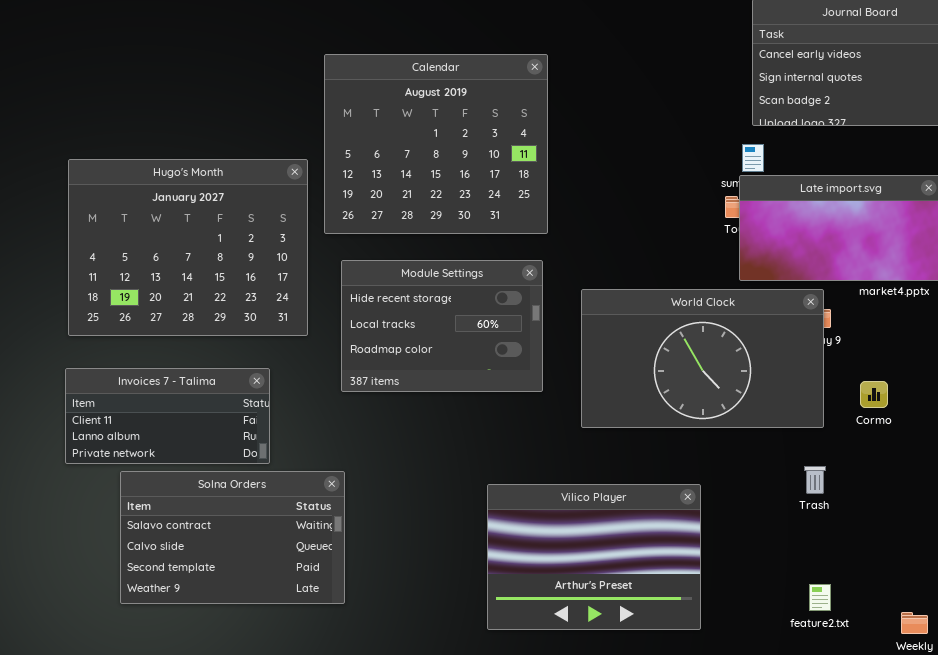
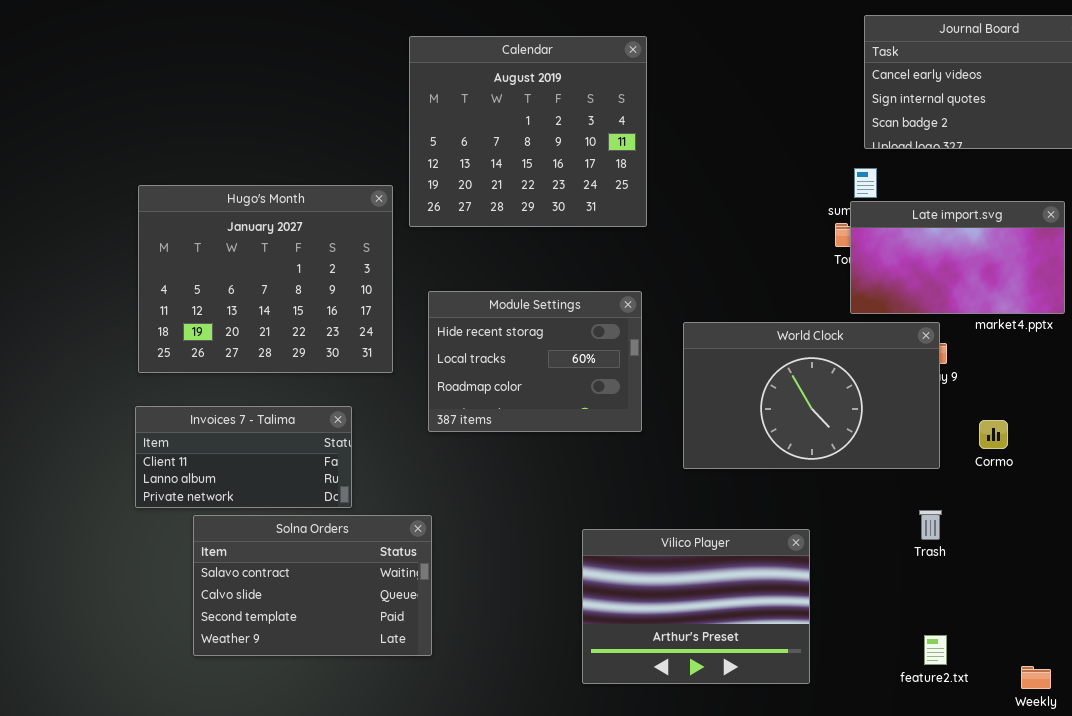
Calendar: [324,54,548,234] -> [409,36,647,227], moved

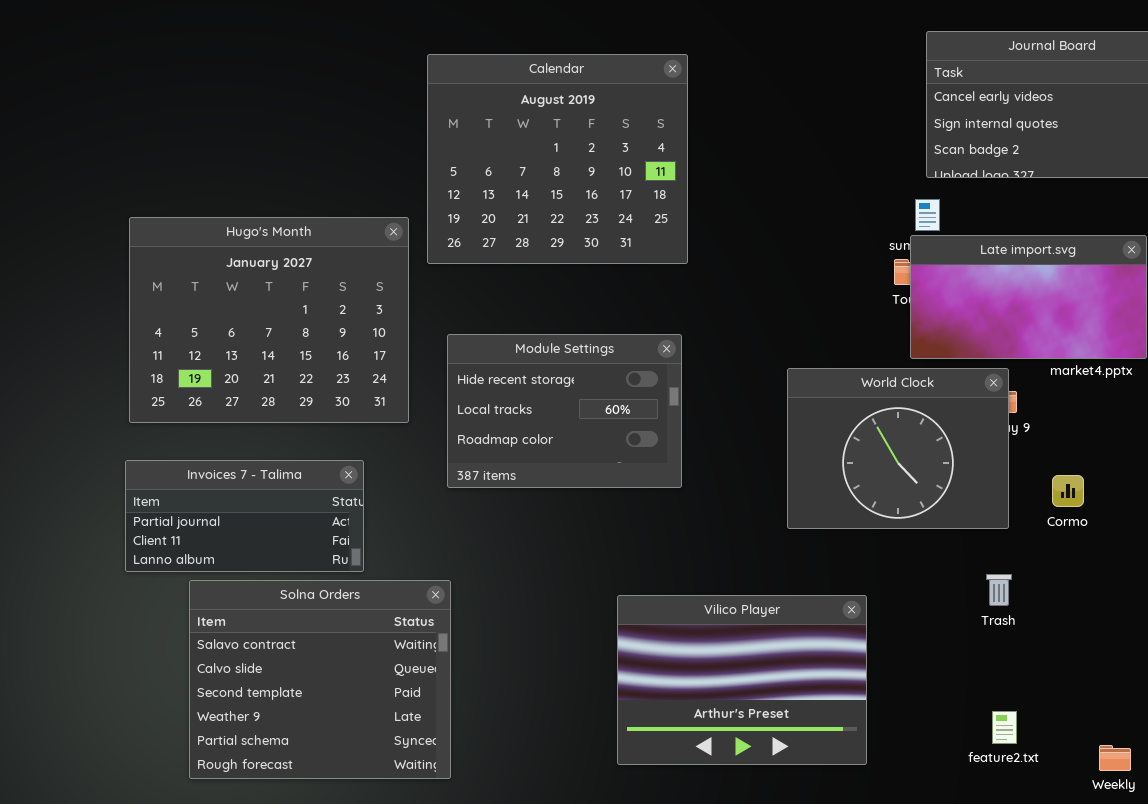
World Clock: [683,322,940,469] -> [787,368,1009,529], resized
Invoices 7 - Talima: [135,406,352,508] -> [125,460,364,572], scrolled up 1 row
Solna Orders: [193,515,432,656] -> [189,580,451,779], resized

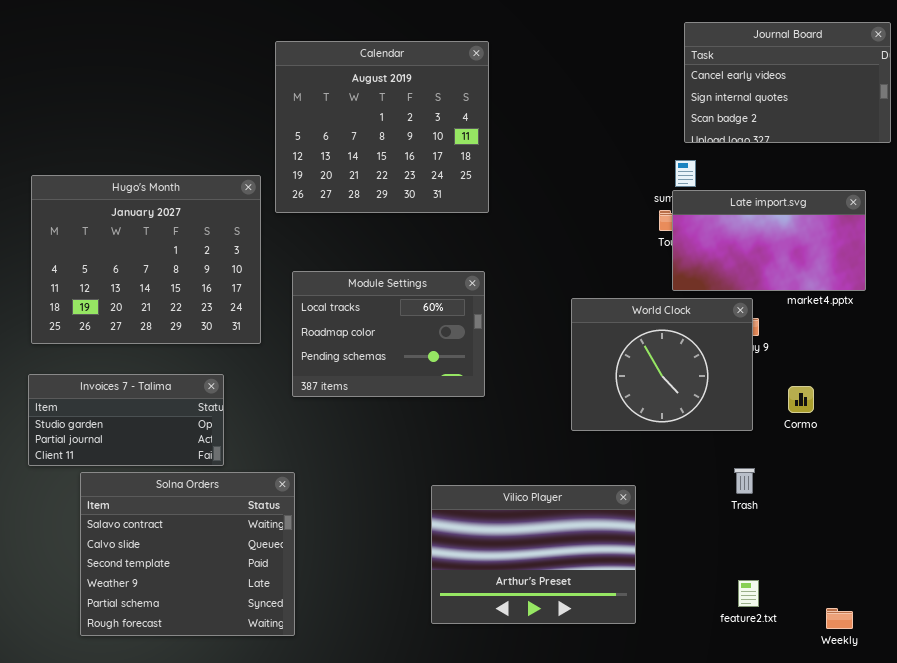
Module Settings: [447,334,682,488] -> [292,271,485,397], scrolled down 1 row
Invoices 7 - Talima: [125,460,364,572] -> [28,374,224,466], scrolled up 1 row

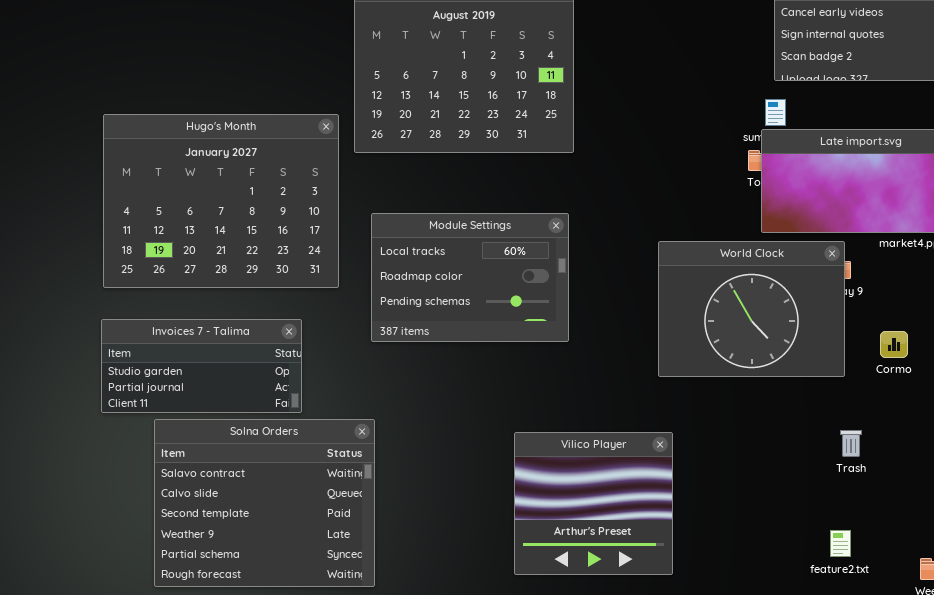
Trash: [734,468,755,494] -> [840,430,862,457], moved
Vilico Player: [431,485,636,624] -> [514,432,673,575], resized

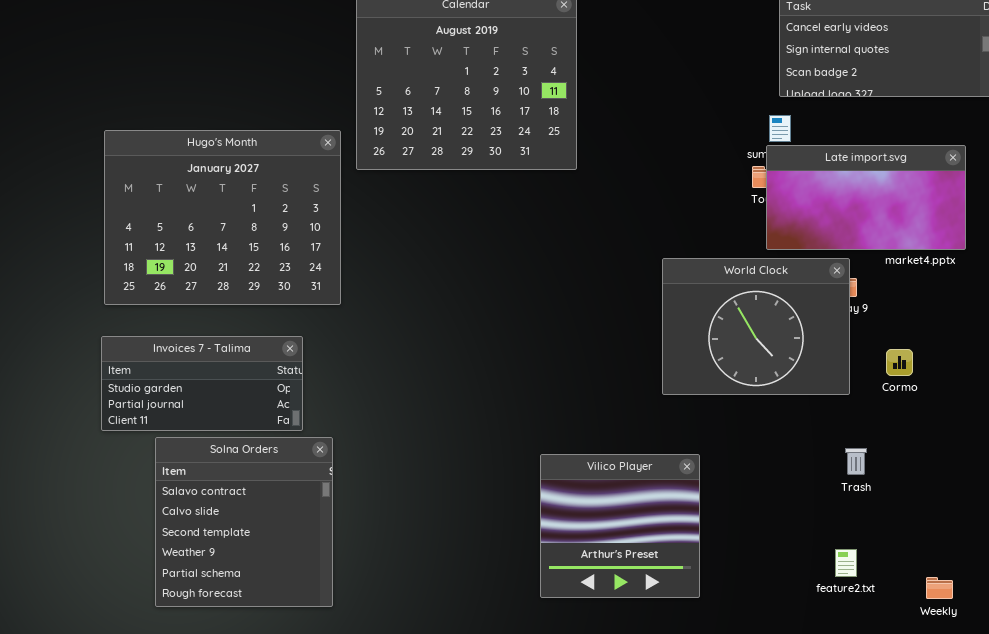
Module Settings: [371,213,569,342] -> none, closed
Solna Orders: [154,419,375,587] -> [155,437,333,607], resized
Vilico Player: [514,432,673,575] -> [540,454,700,598], moved

